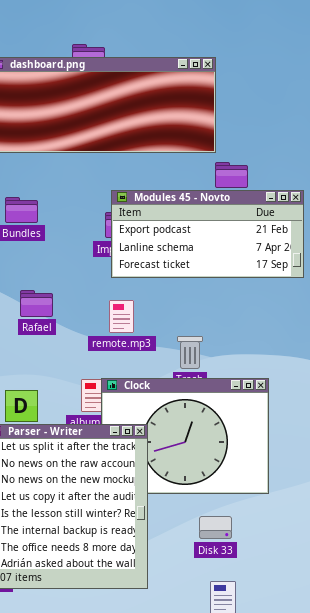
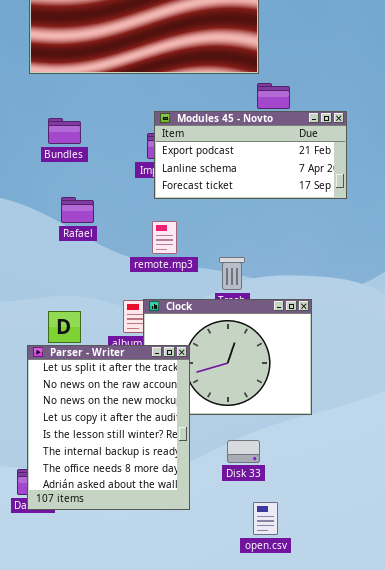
Rafael: [20,290,53,317] -> [61,197,94,223], moved
Disk 33: [199,516,232,539] -> [227,440,260,463], moved

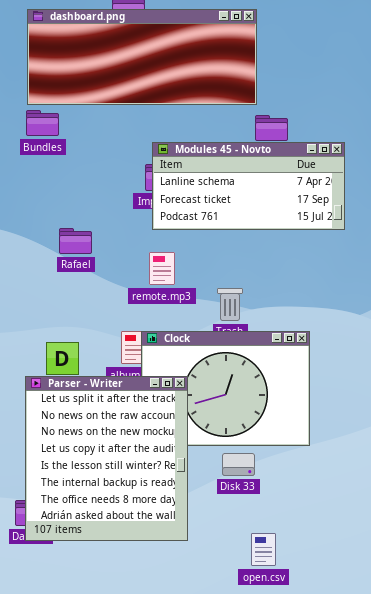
Modules 45 - Novto: [154,111,347,199] -> [152,142,345,230], scrolled down 1 row
Bundles: [48,118,81,144] -> [26,110,59,136], moved
Disk 33: [227,440,260,463] -> [222,453,255,476], moved

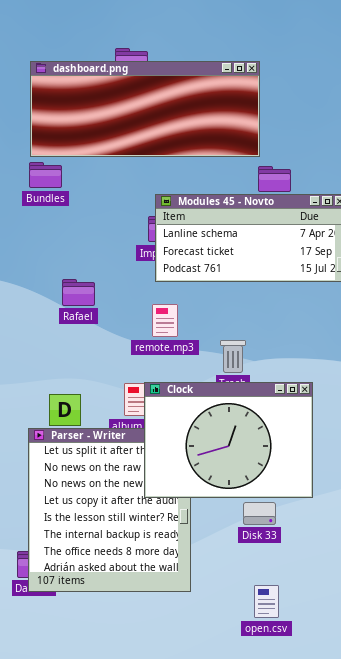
Clock: [141,331,310,446] -> [144,382,313,498], raised
Disk 33: [222,453,255,476] -> [243,502,276,525], moved

